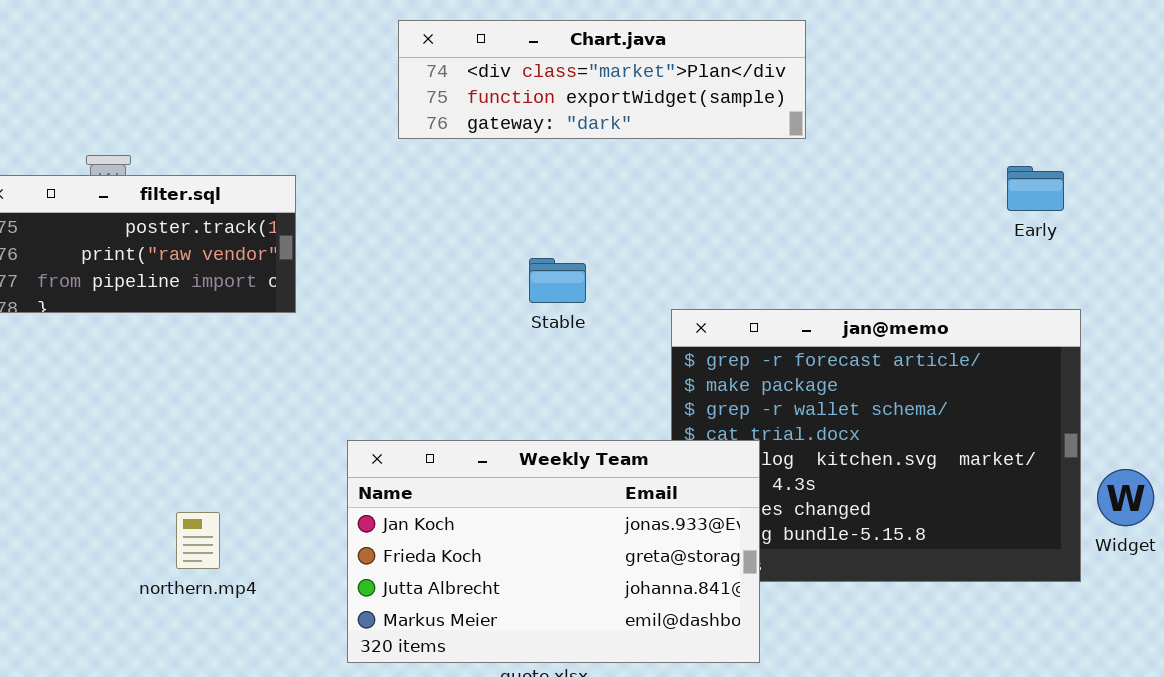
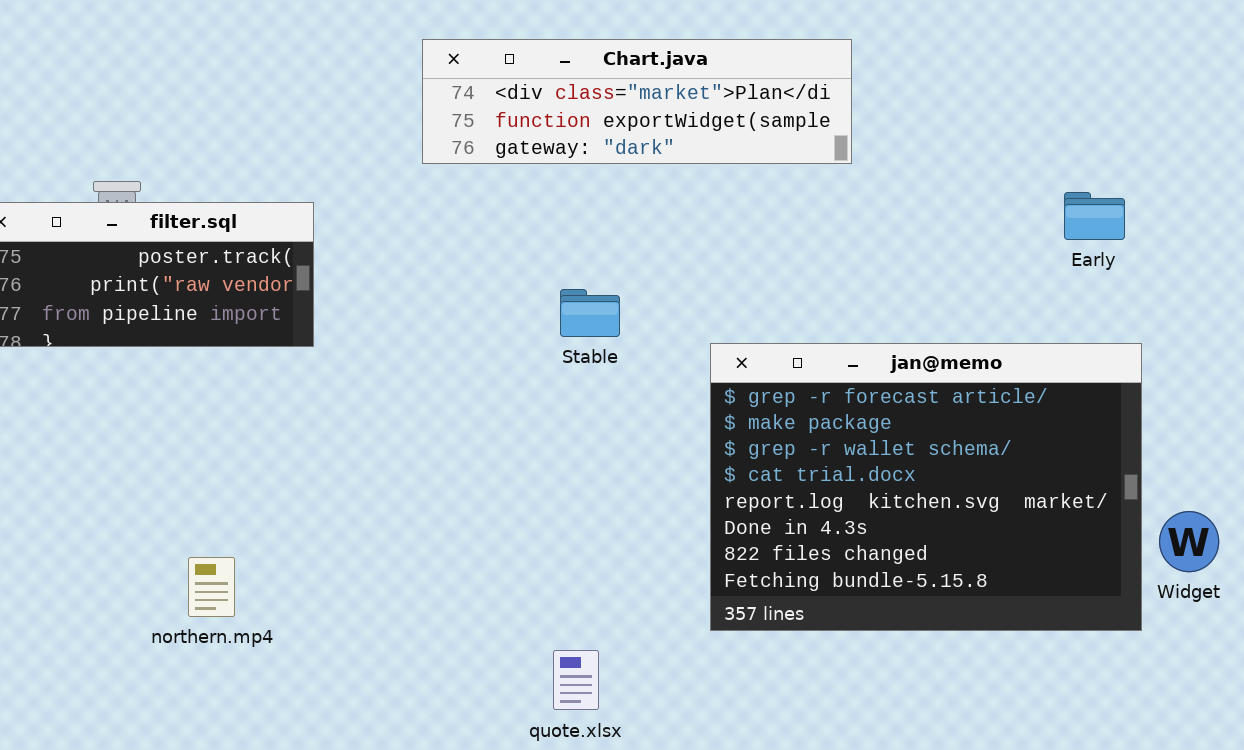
Weekly Team: [347,440,760,663] -> none, closed

